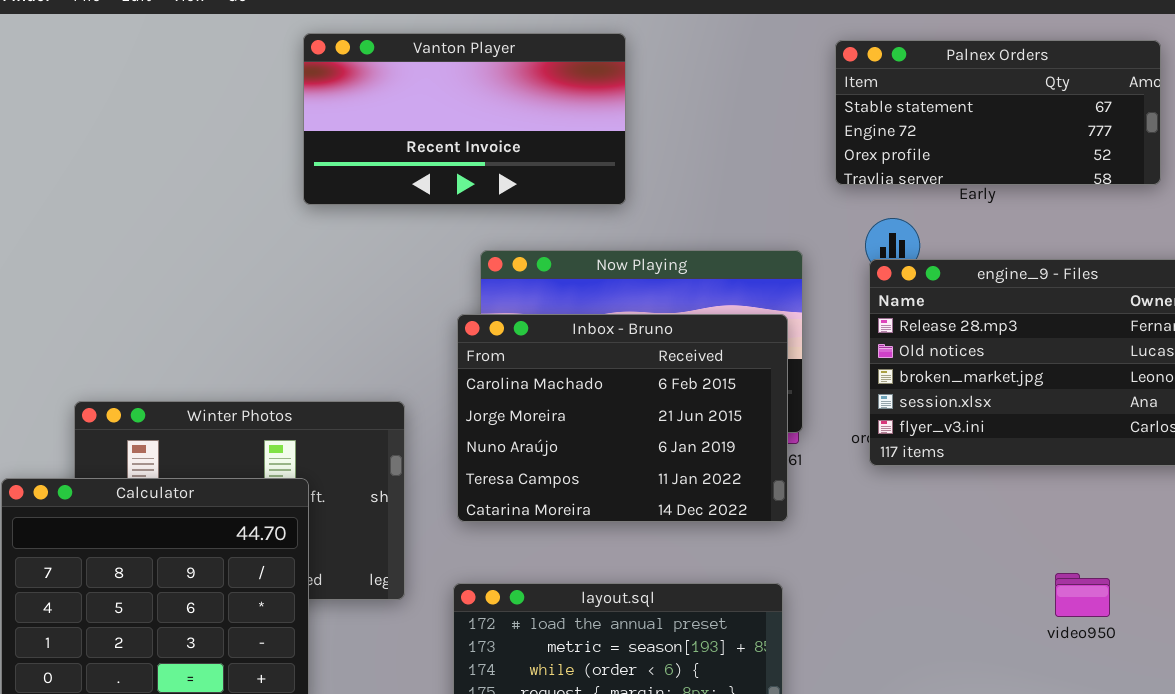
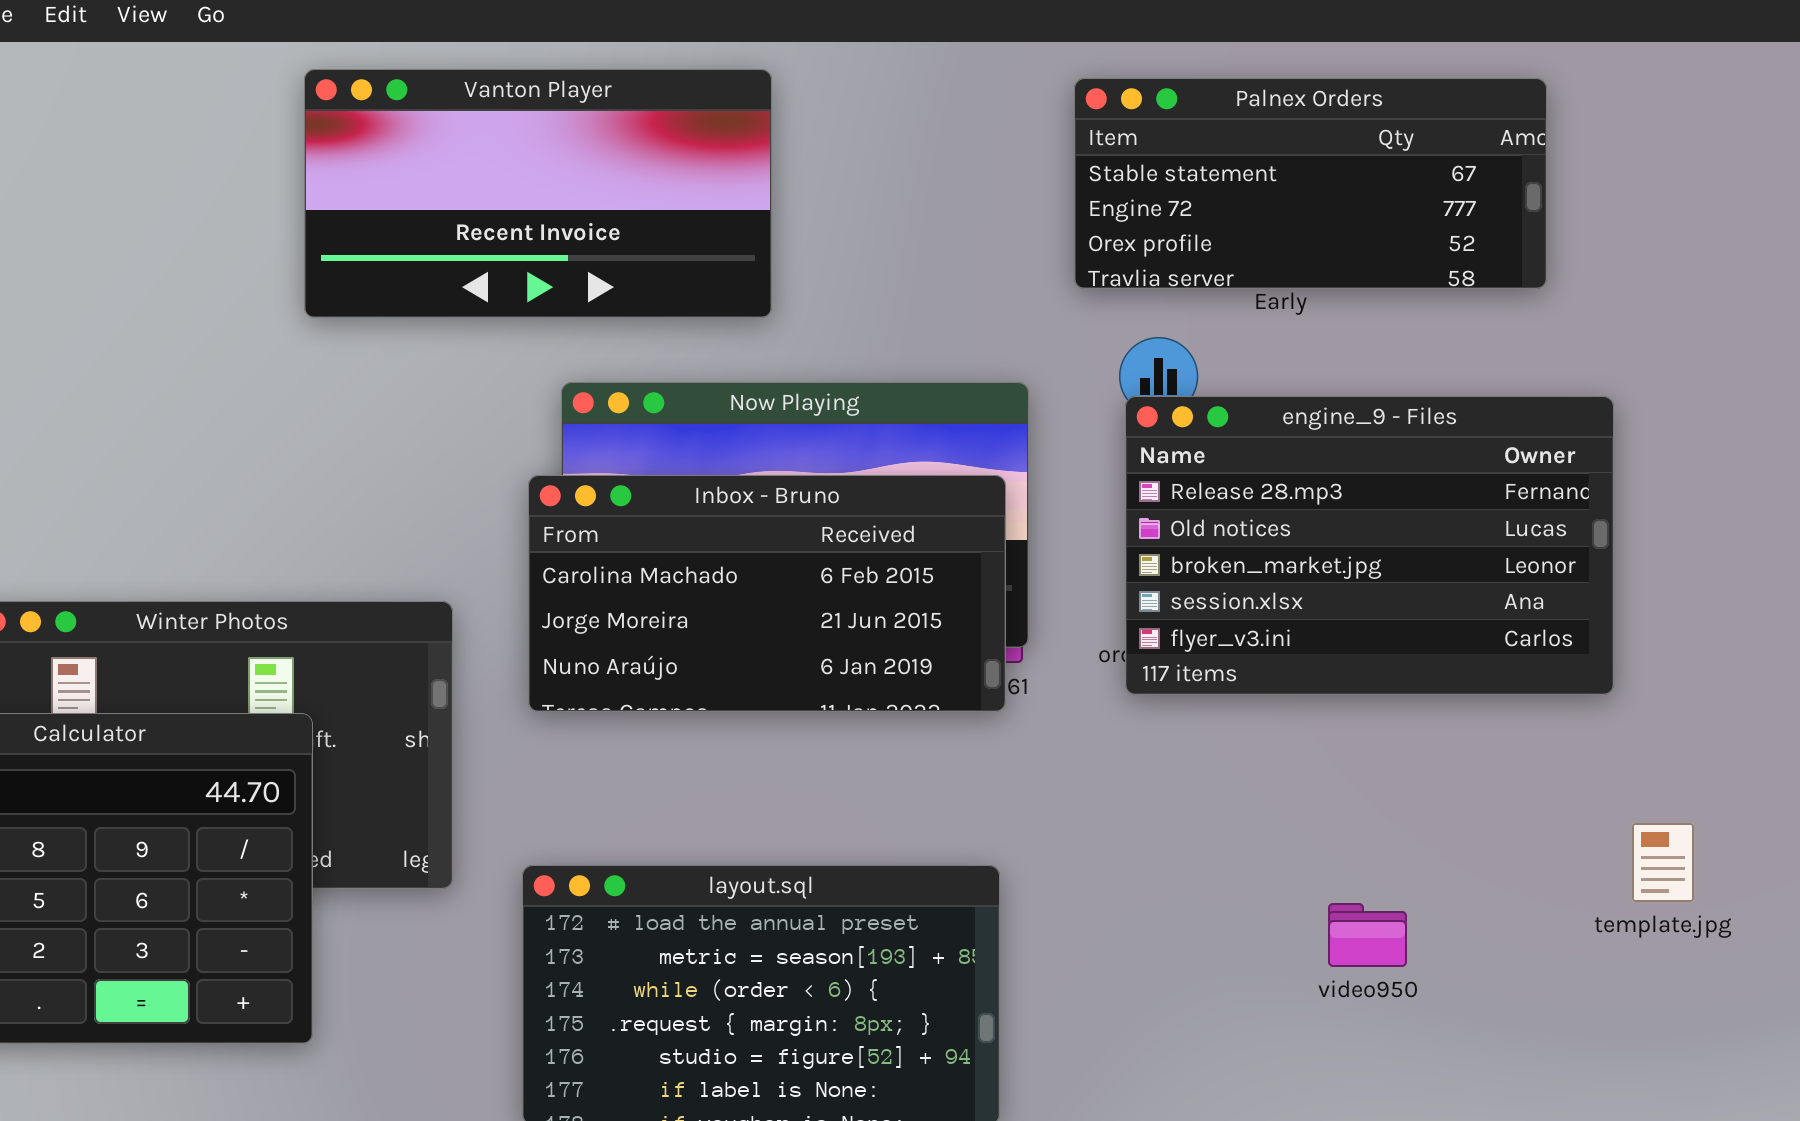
Inbox - Bruno: [457,314,788,522] -> [528,475,1006,712], resized
video950: [1055,573,1110,617] -> [1328,903,1407,967], moved

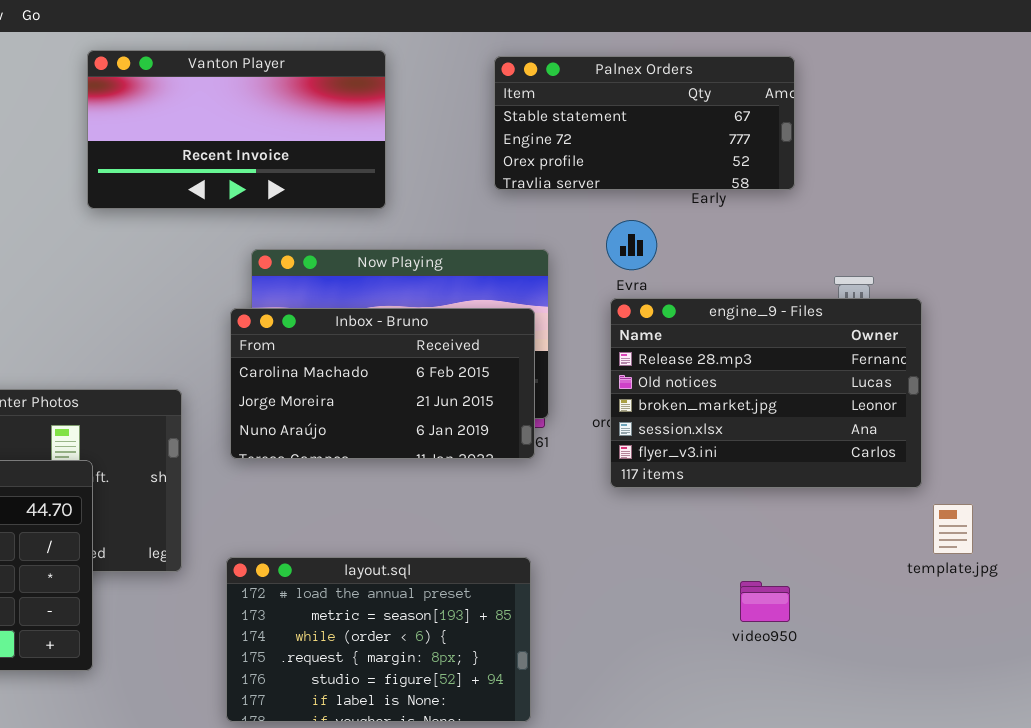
Palnex Orders: [1074,78,1547,289] -> [494,56,795,190], moved
engine_9 - Files: [1125,396,1614,695] -> [610,298,922,488], moved
template.jpg: [1632,823,1694,902] -> [933,504,973,554], moved

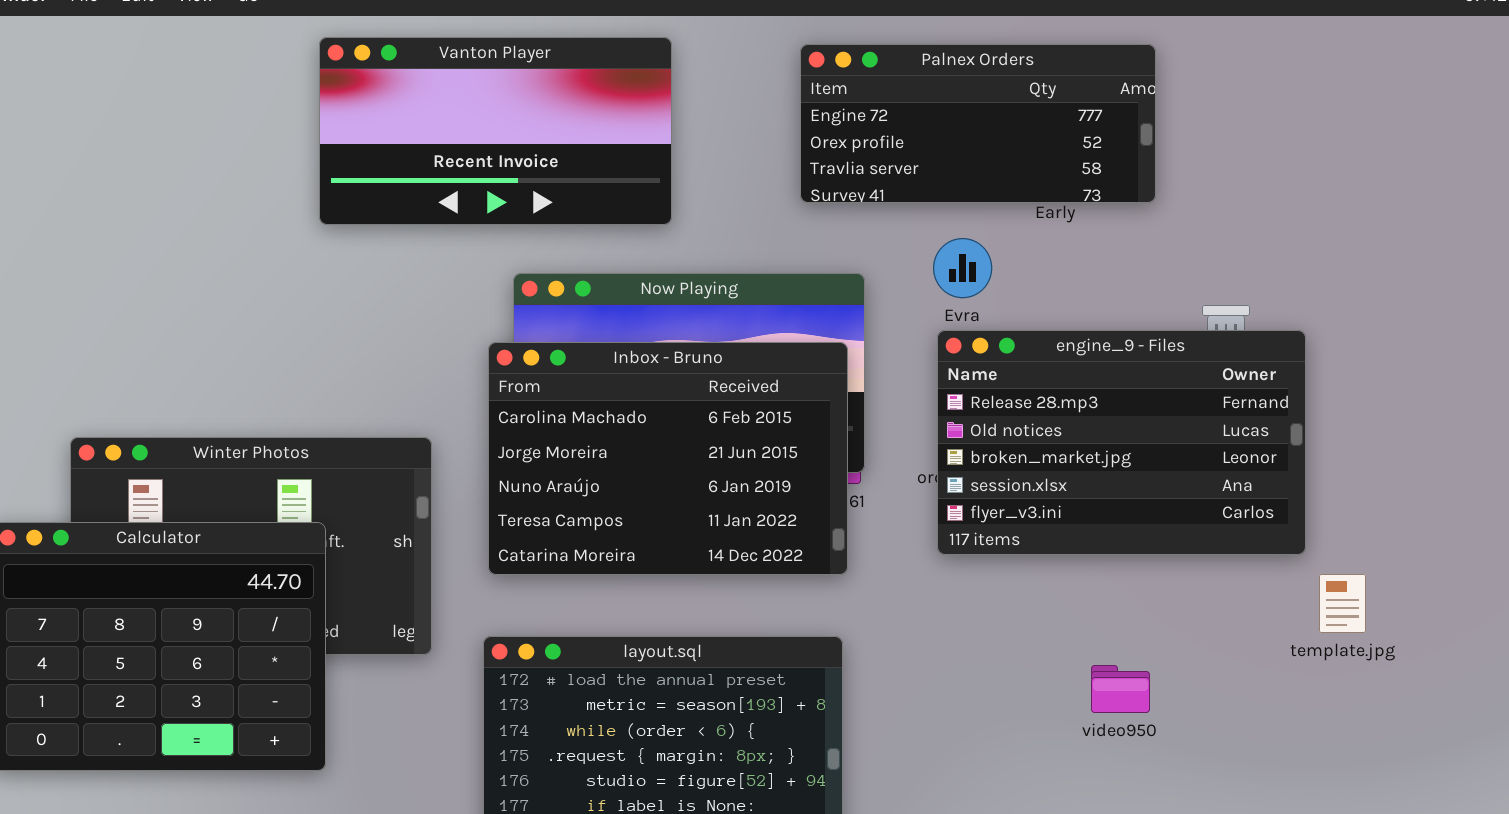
Palnex Orders: [494,56,795,190] -> [800,44,1156,203], scrolled down 1 row
Inbox - Bruno: [230,308,535,459] -> [488,342,848,575], resized

